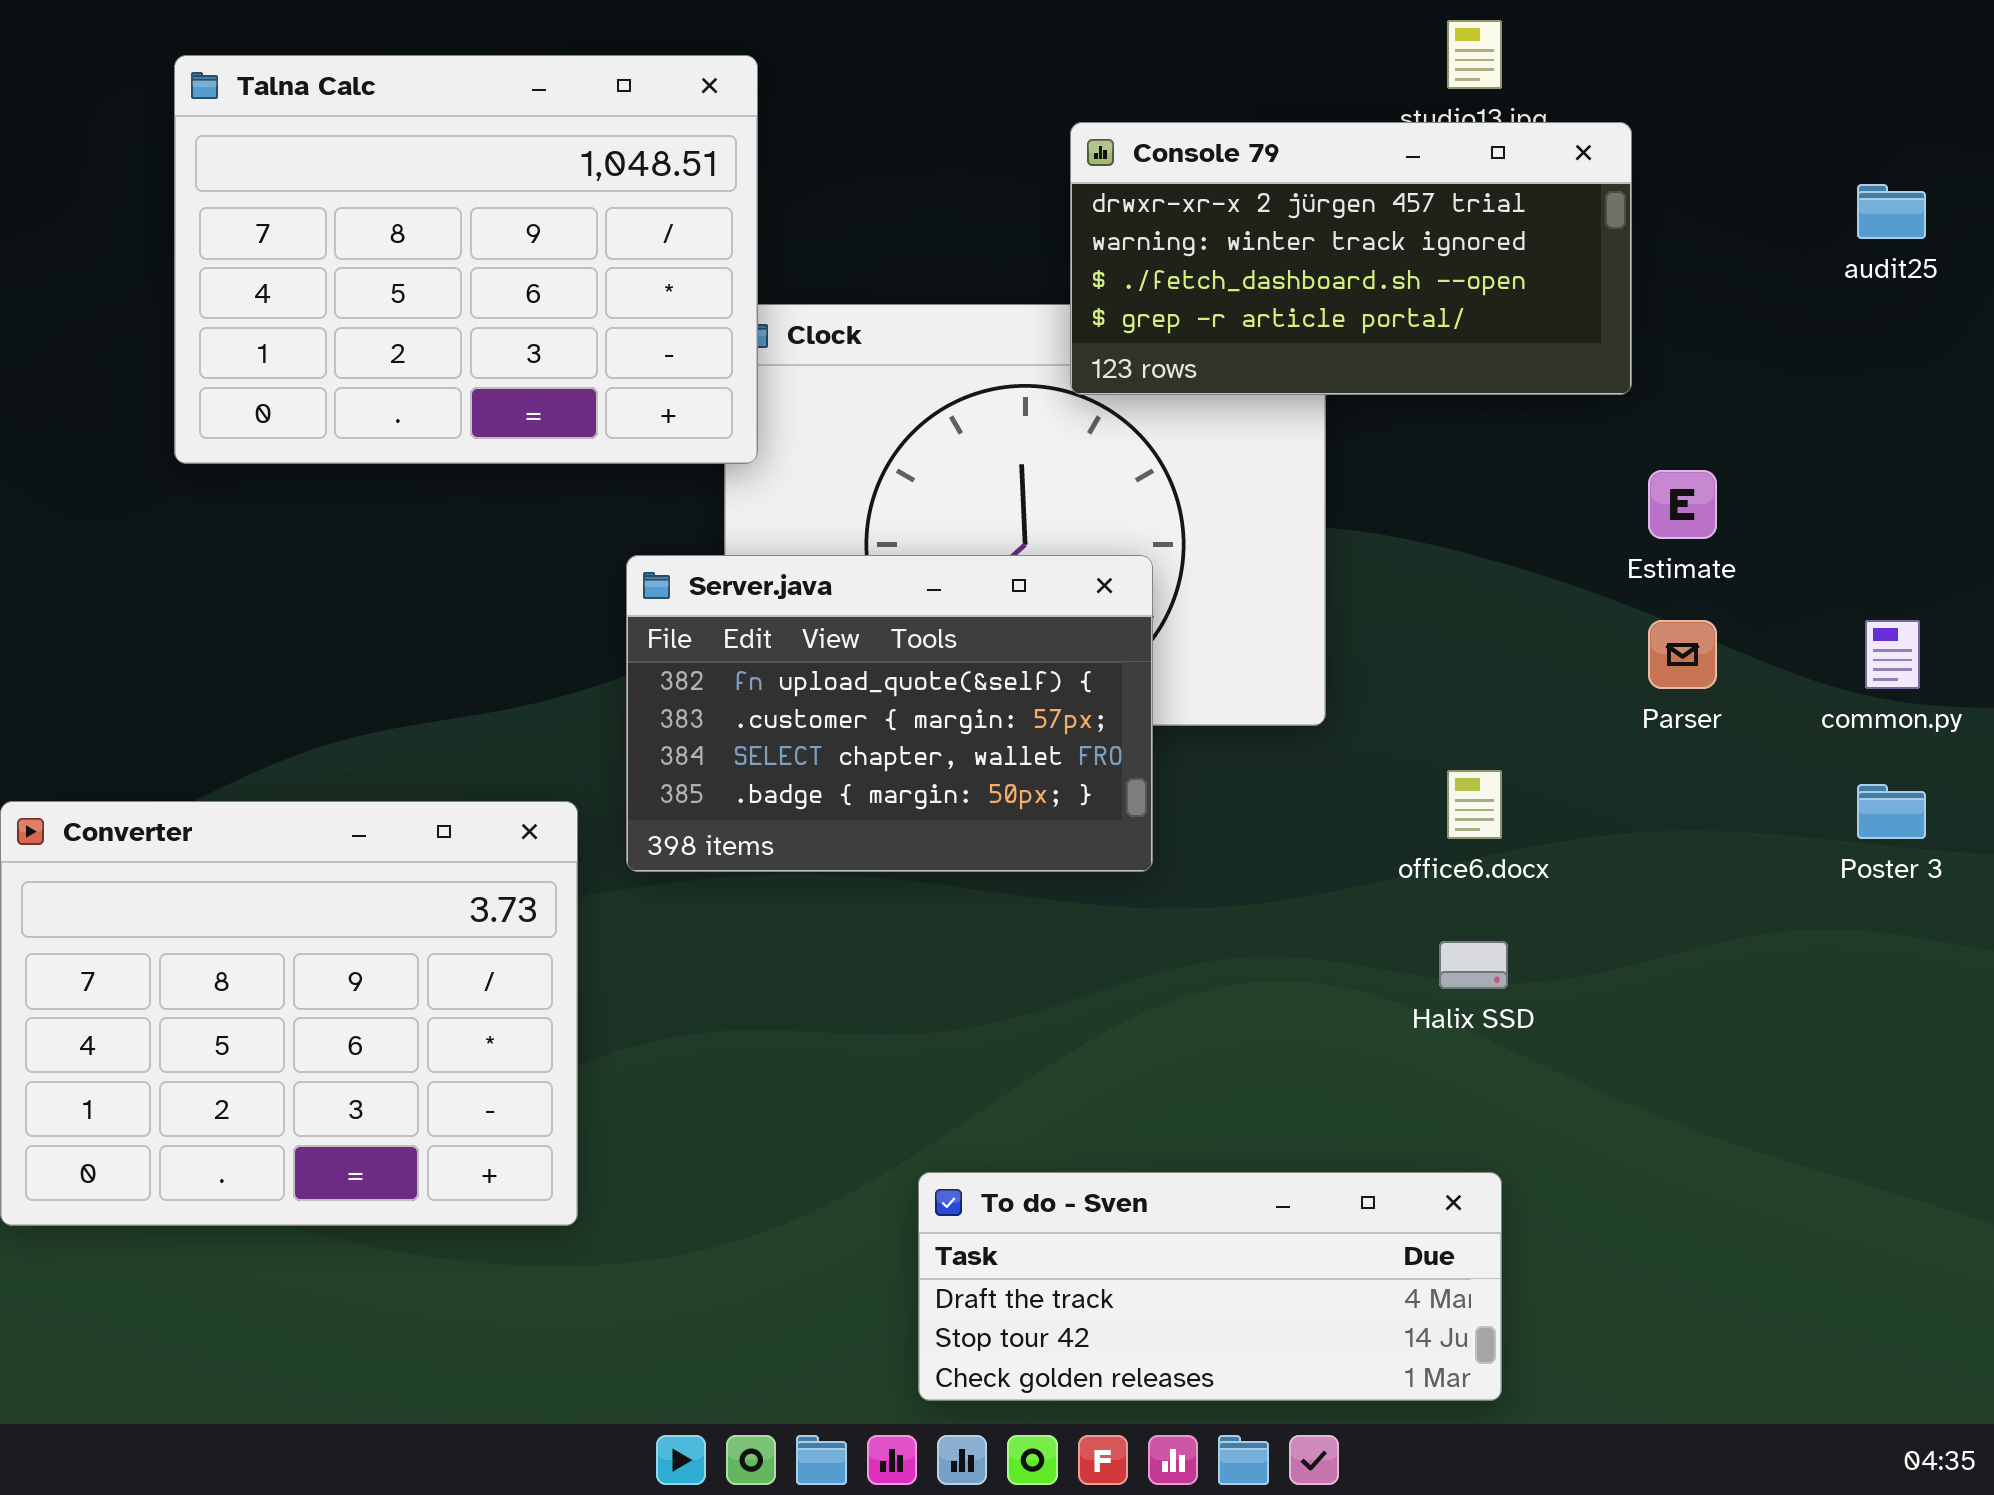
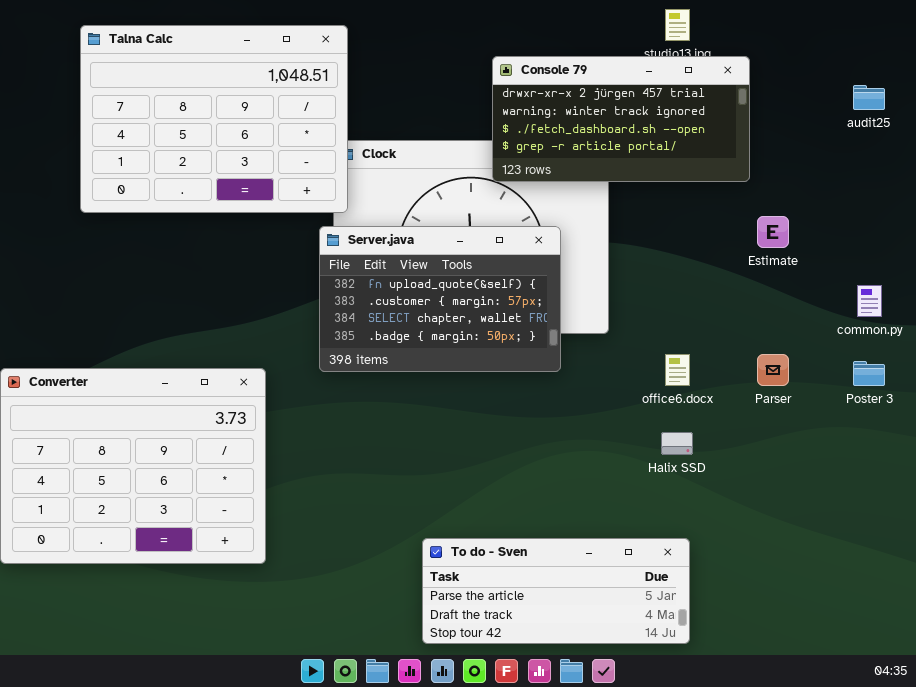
Server.java: [626,555,1153,872] -> [319,226,561,372], moved
Parser: [1648,620,1717,689] -> [757,354,789,386], moved
To do - Sven: [918,1172,1502,1401] -> [422,538,690,644], scrolled up 1 row

